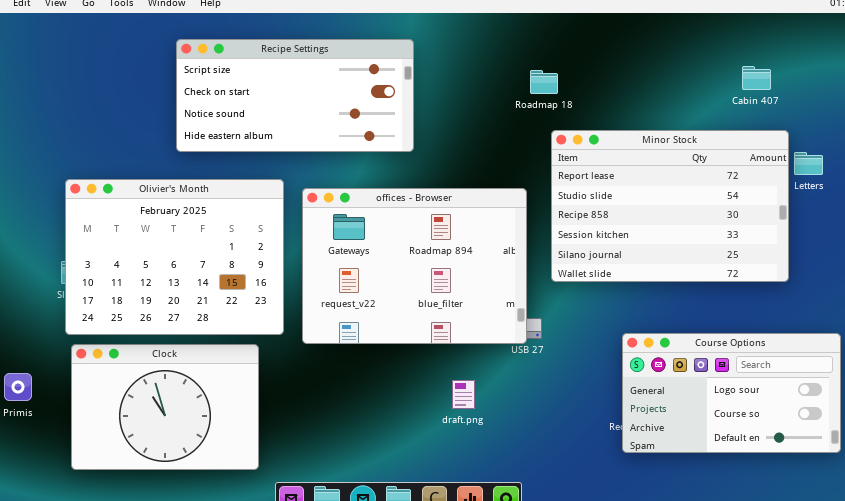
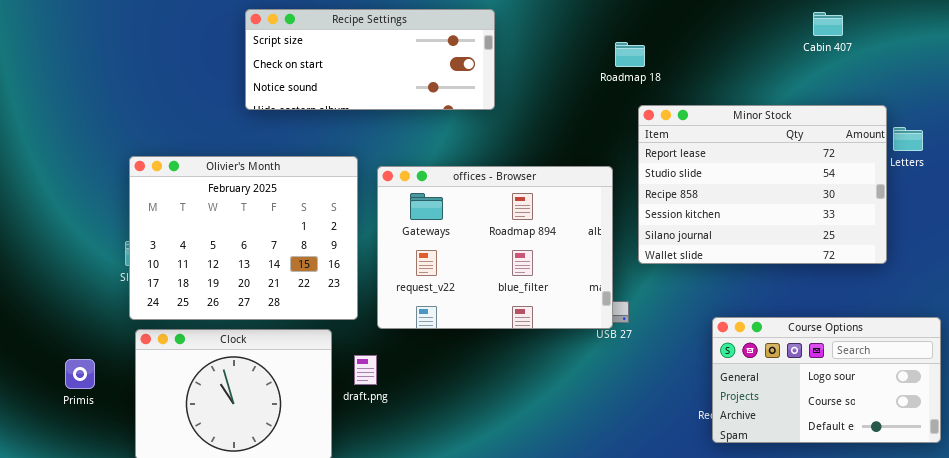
Recipe Settings: [176,39,414,152] -> [245,9,495,110], resized
Cabin 407: [742,66,771,90] -> [813,12,843,36], moved
draft.png: [452,380,475,409] -> [354,355,377,385], moved

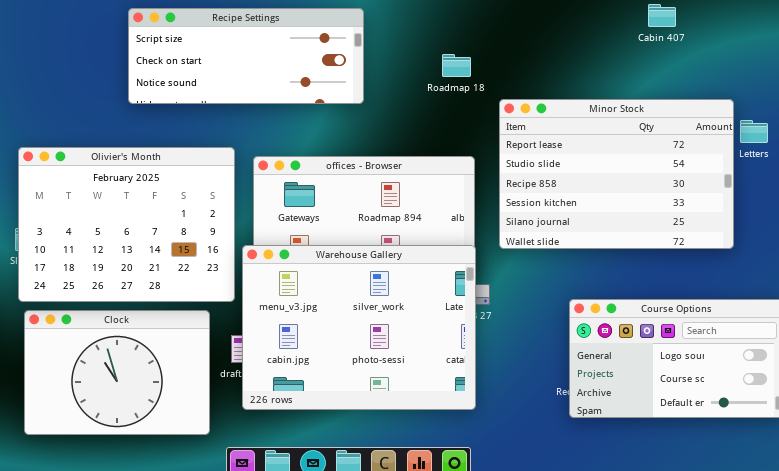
Cabin 407: [813,12,843,36] -> [648,4,676,27], moved
Roadmap 18: [615,42,645,67] -> [442,54,471,77], moved
Warehouse Gallery: none -> [242,245,476,410], opened

